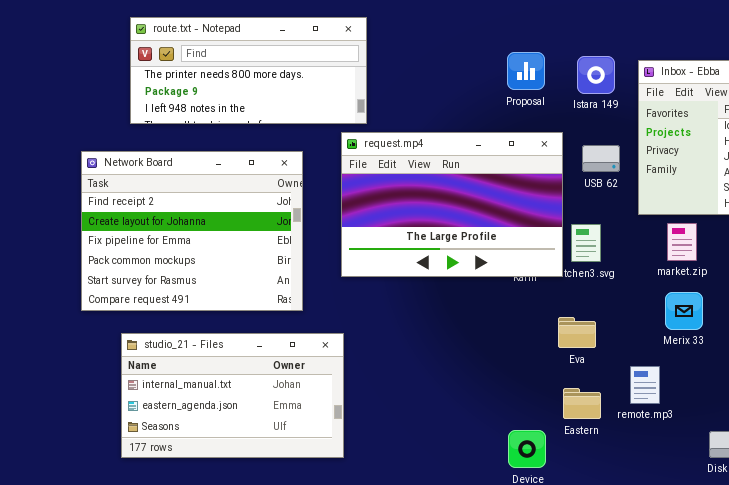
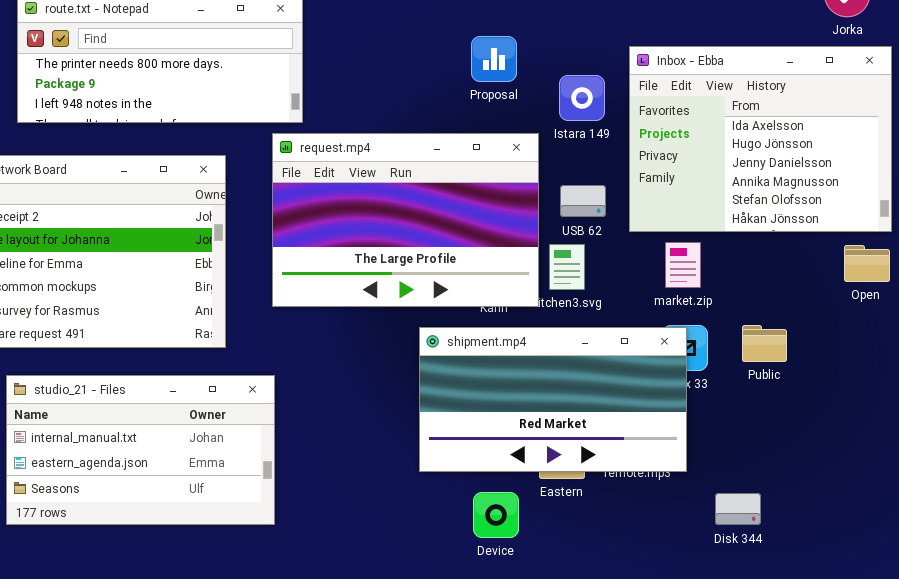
Istara 149: [577,56,615,94] -> [559,75,605,121], moved
USB 62: [582,145,620,172] -> [560,185,606,217], moved
shipment.mp4: none -> [419,327,687,472], opened

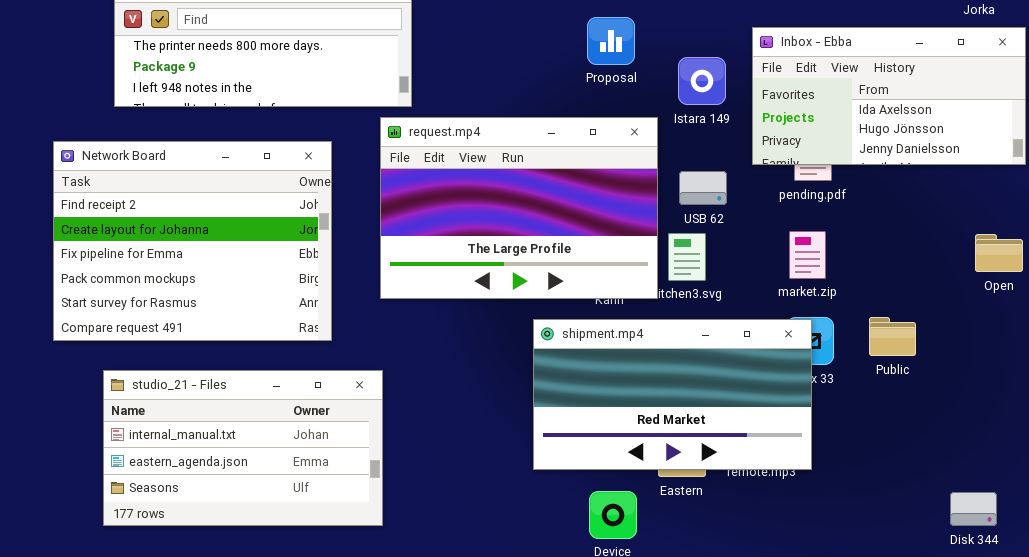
Inbox - Ebba: [629,46,892,232] -> [752,27,1026,165], resized
Disk 344: [715,493,761,525] -> [950,492,997,526], moved

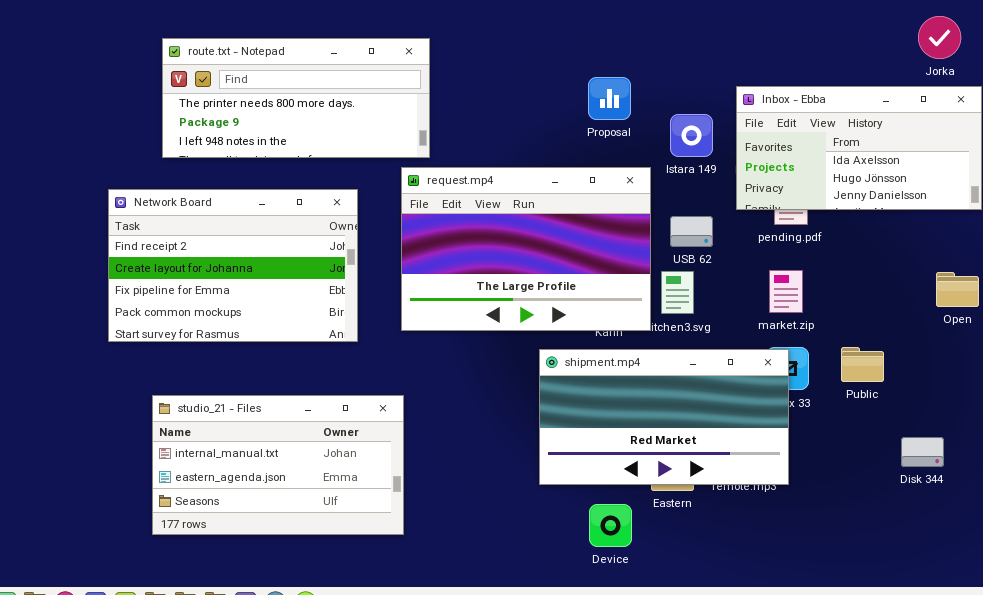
Network Board: [53,141,332,341] -> [108,189,358,342], resized
Disk 344: [950,492,997,526] -> [901,437,944,467], moved

